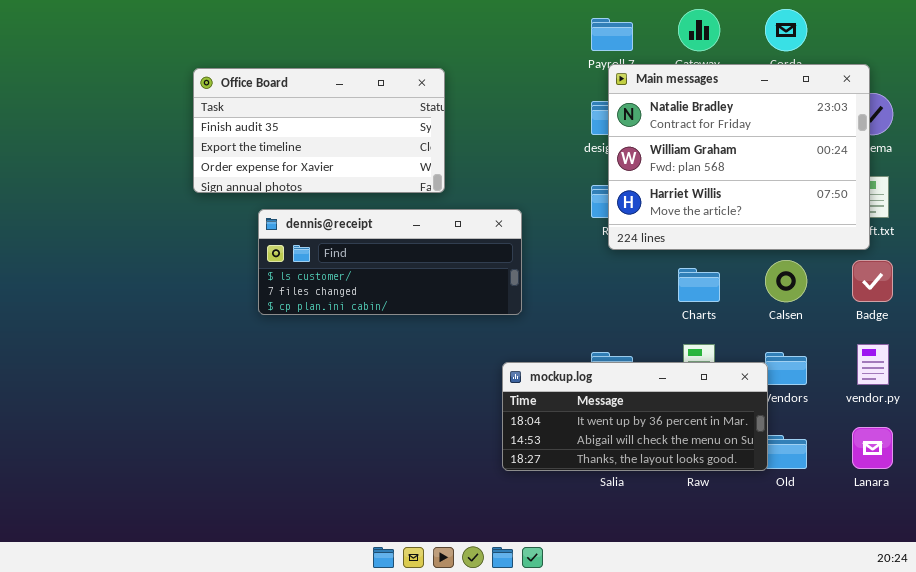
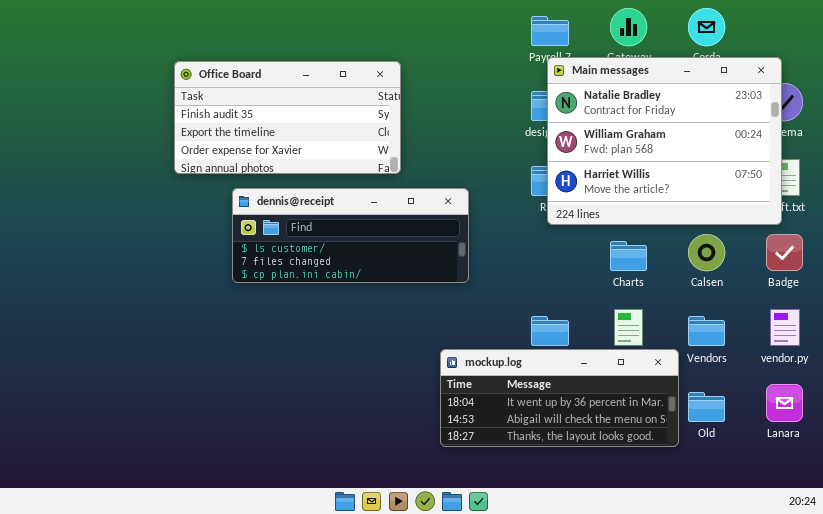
mockup.log: [502,362,768,471] -> [440,349,679,447], moved

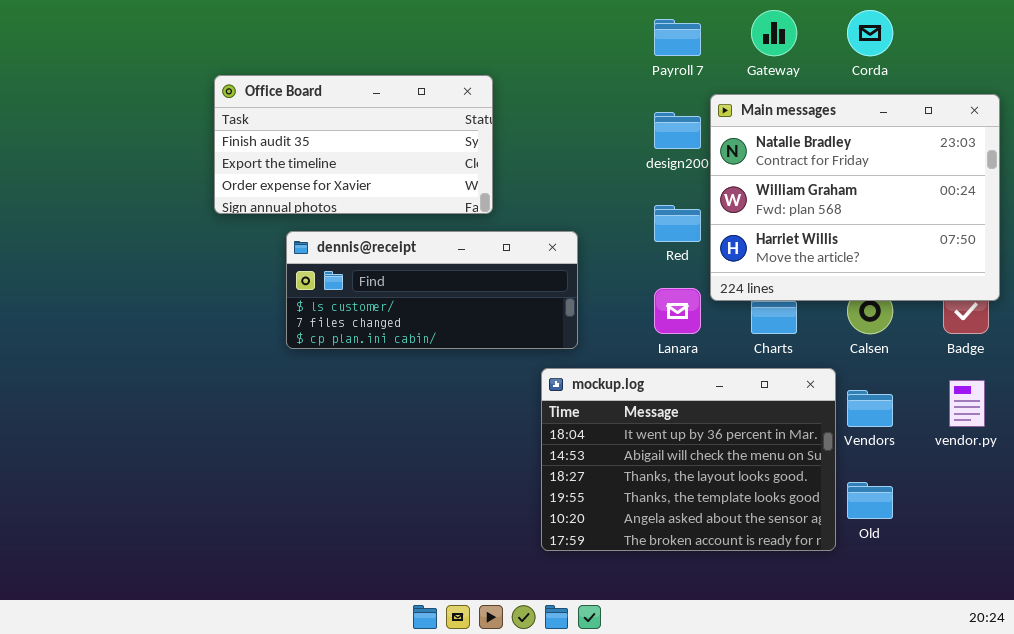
Main messages: [547,57,782,225] -> [710,94,1000,301], moved
mockup.log: [440,349,679,447] -> [541,368,836,551], resized
Lanara: [766,384,803,422] -> [654,288,701,334], moved

